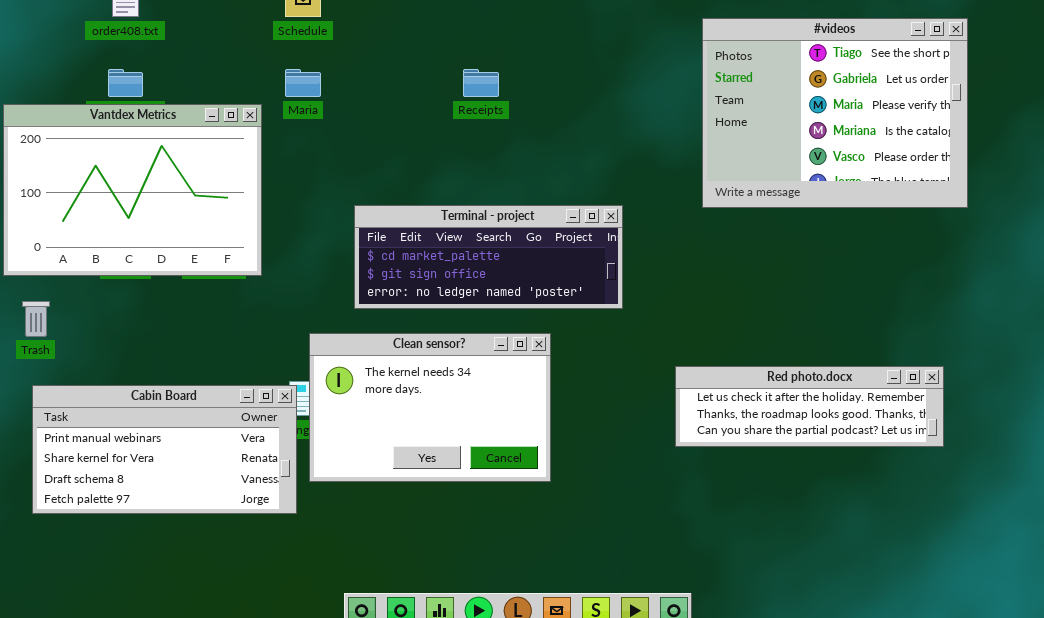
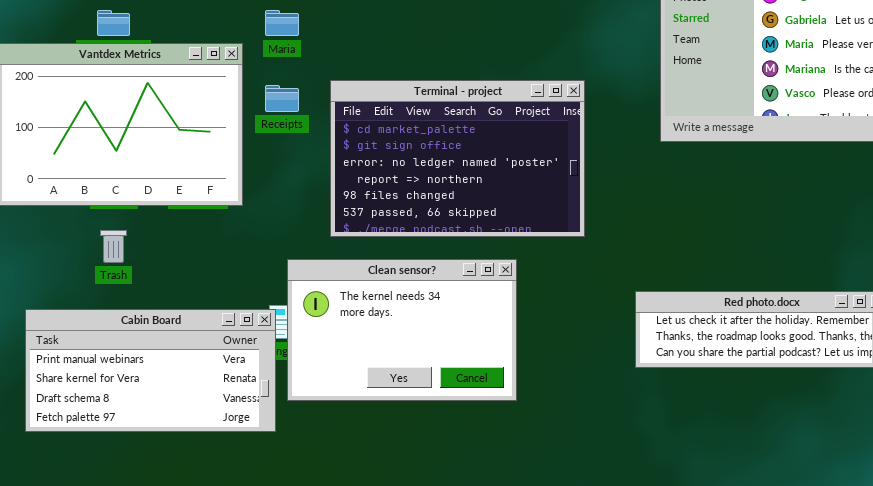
Receipts: [463,69,499,97] -> [265,85,299,112], moved
Terminal - project: [354,205,623,309] -> [330,80,585,237], resized
Trash: [22,301,50,337] -> [100,230,127,263], moved

